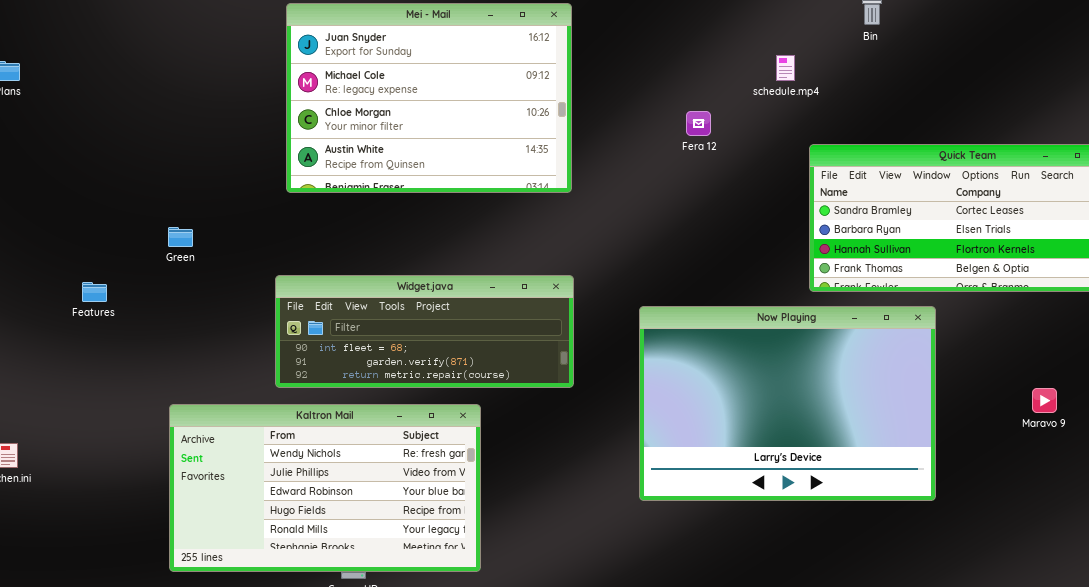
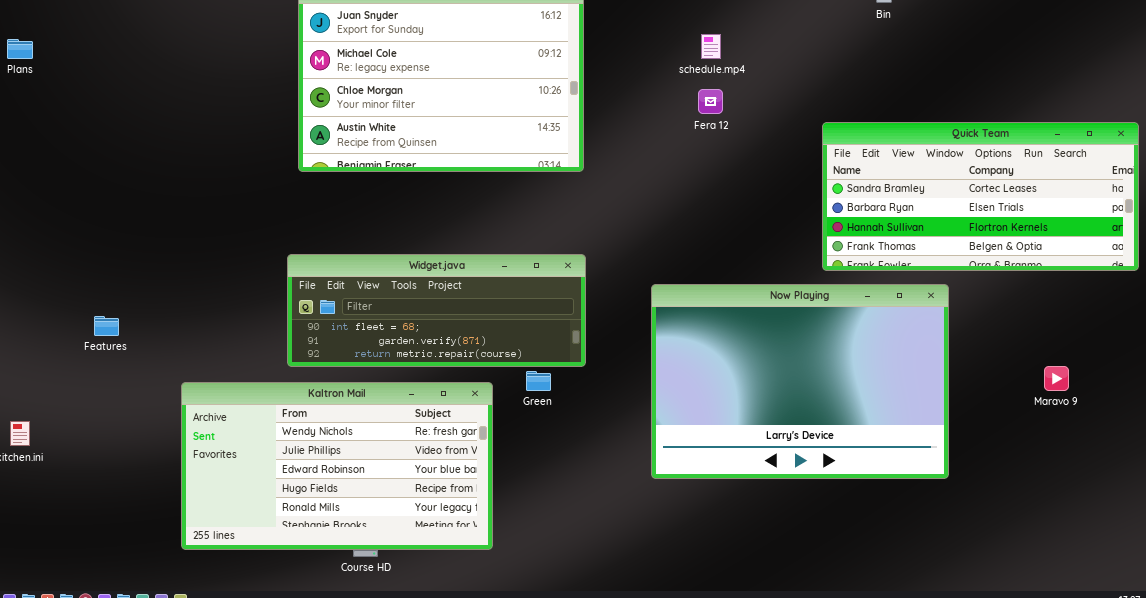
schedule.mp4: [776,55,795,81] -> [701,34,721,59], moved
Green: [168,227,193,247] -> [526,371,551,391], moved
Features: [82,282,107,302] -> [94,316,119,336], moved

